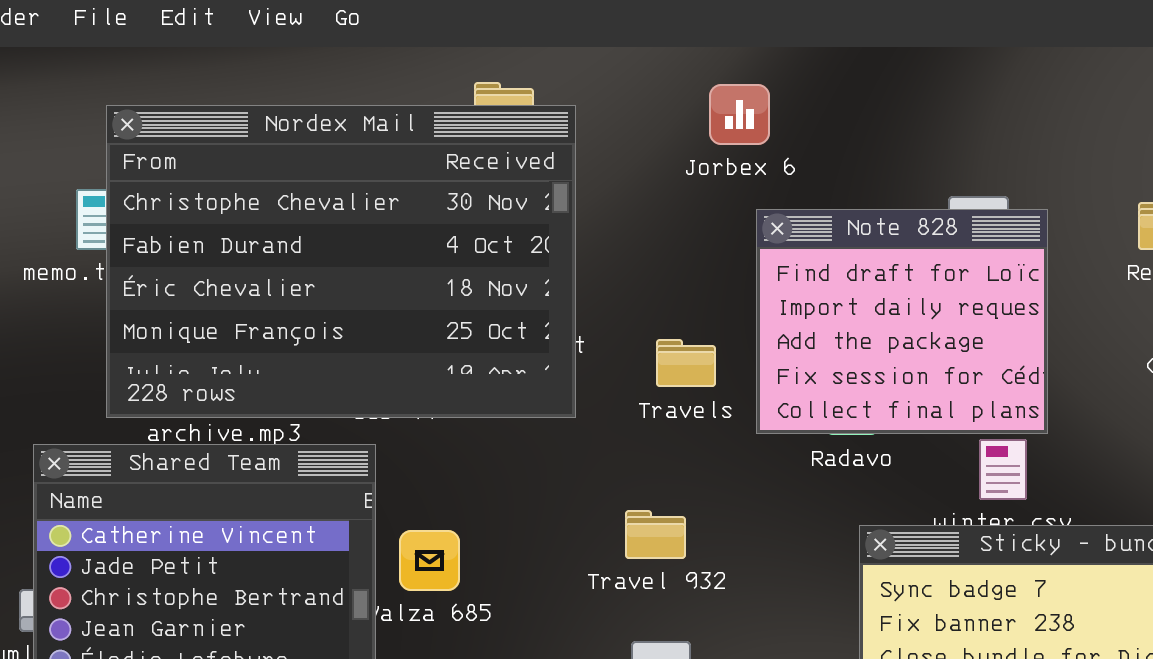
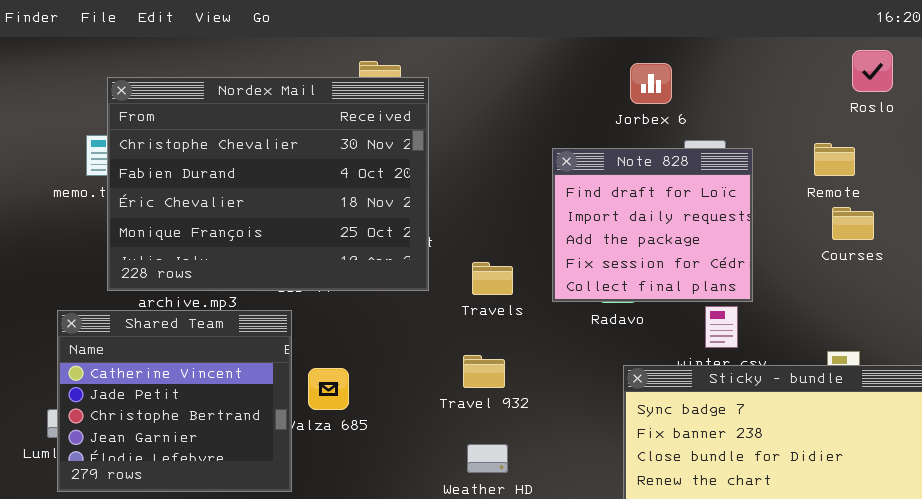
Jorbex 6: [709,84,770,145] -> [630,63,672,104], moved
Travels: [656,339,716,387] -> [472,262,513,295], moved

